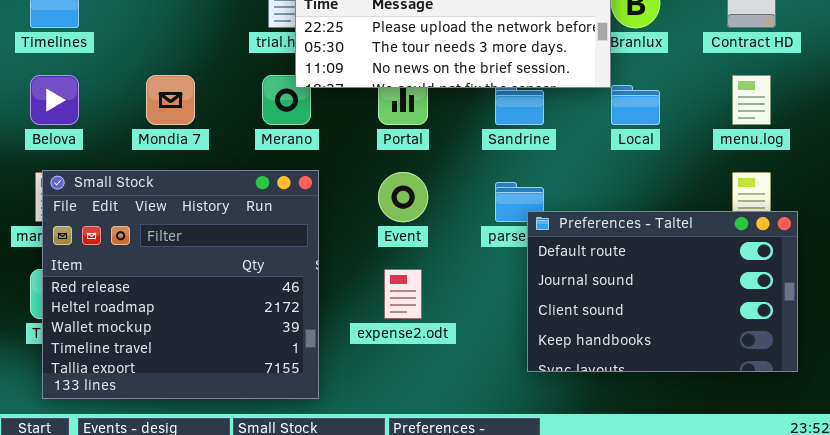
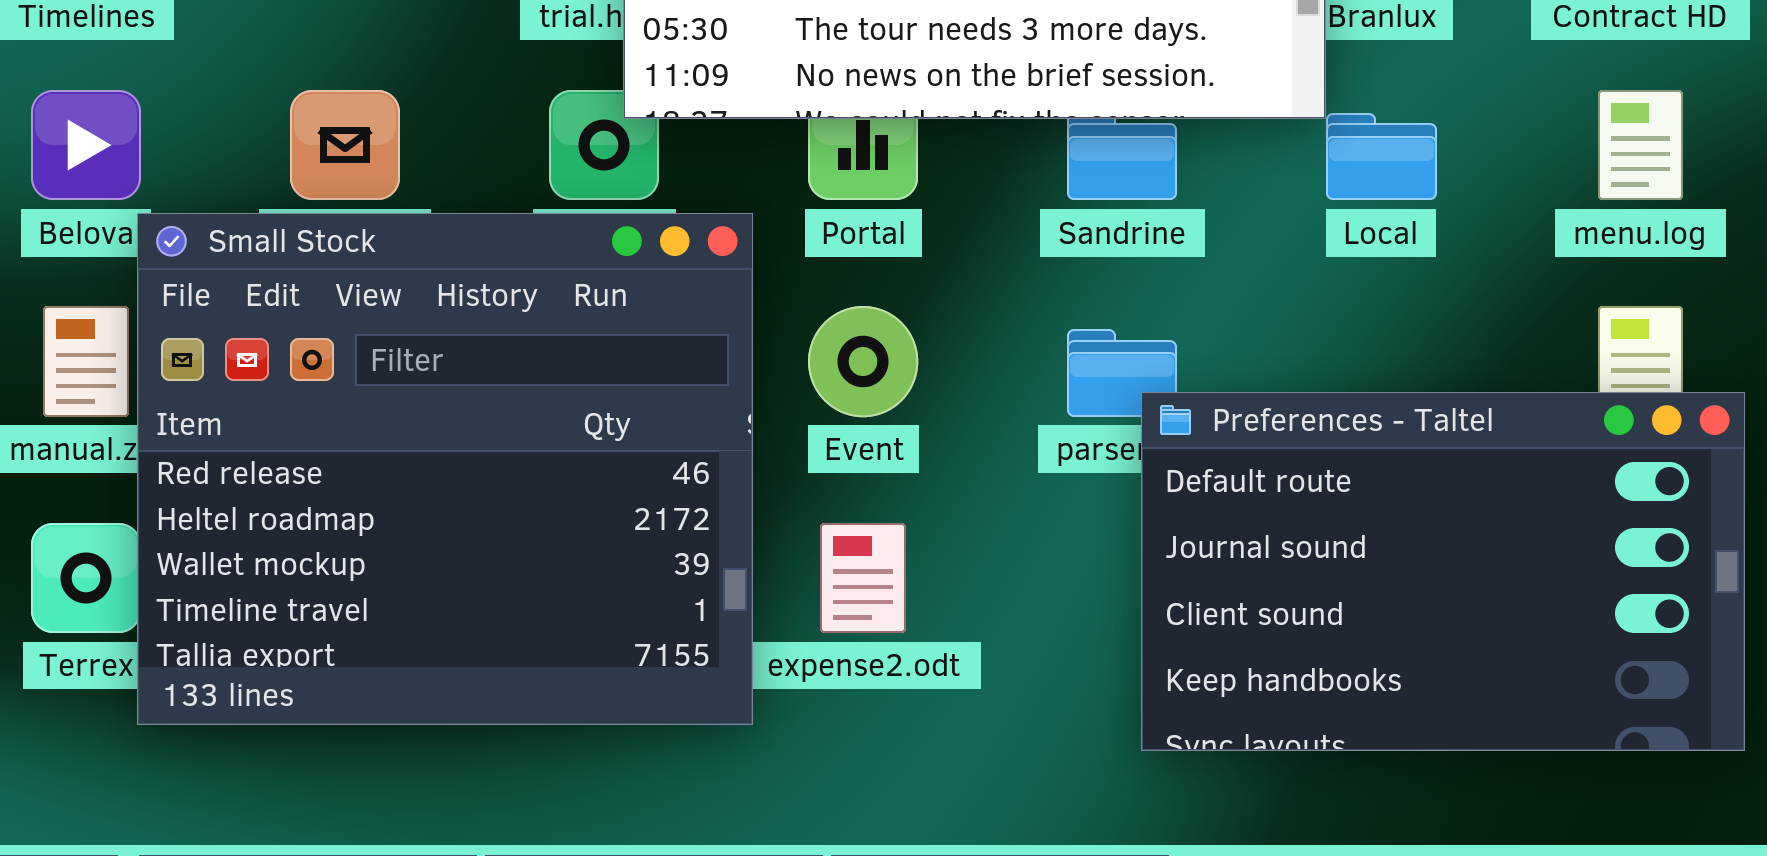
Small Stock: [42,170,319,399] -> [137,213,753,725], moved

